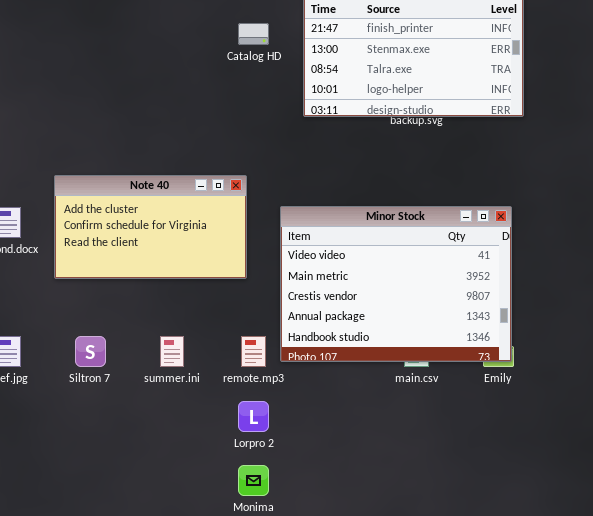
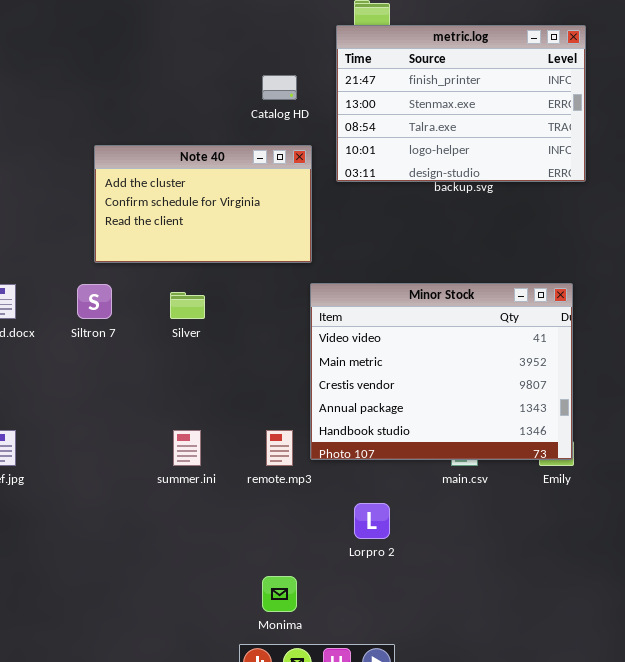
Note 40: [54,175,247,279] -> [94,145,312,263], moved
Siltron 7: [75,336,106,367] -> [77,284,112,319], moved
Lorpro 2: [238,401,269,432] -> [354,503,390,539], moved

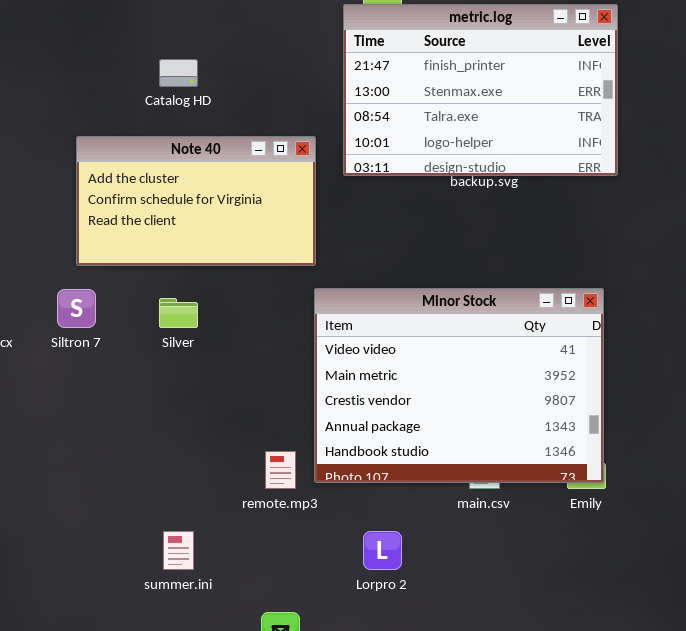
Catalog HD: [262,75,297,100] -> [159,59,198,87], moved
summer.ini: [173,430,201,466] -> [163,531,194,570], moved

